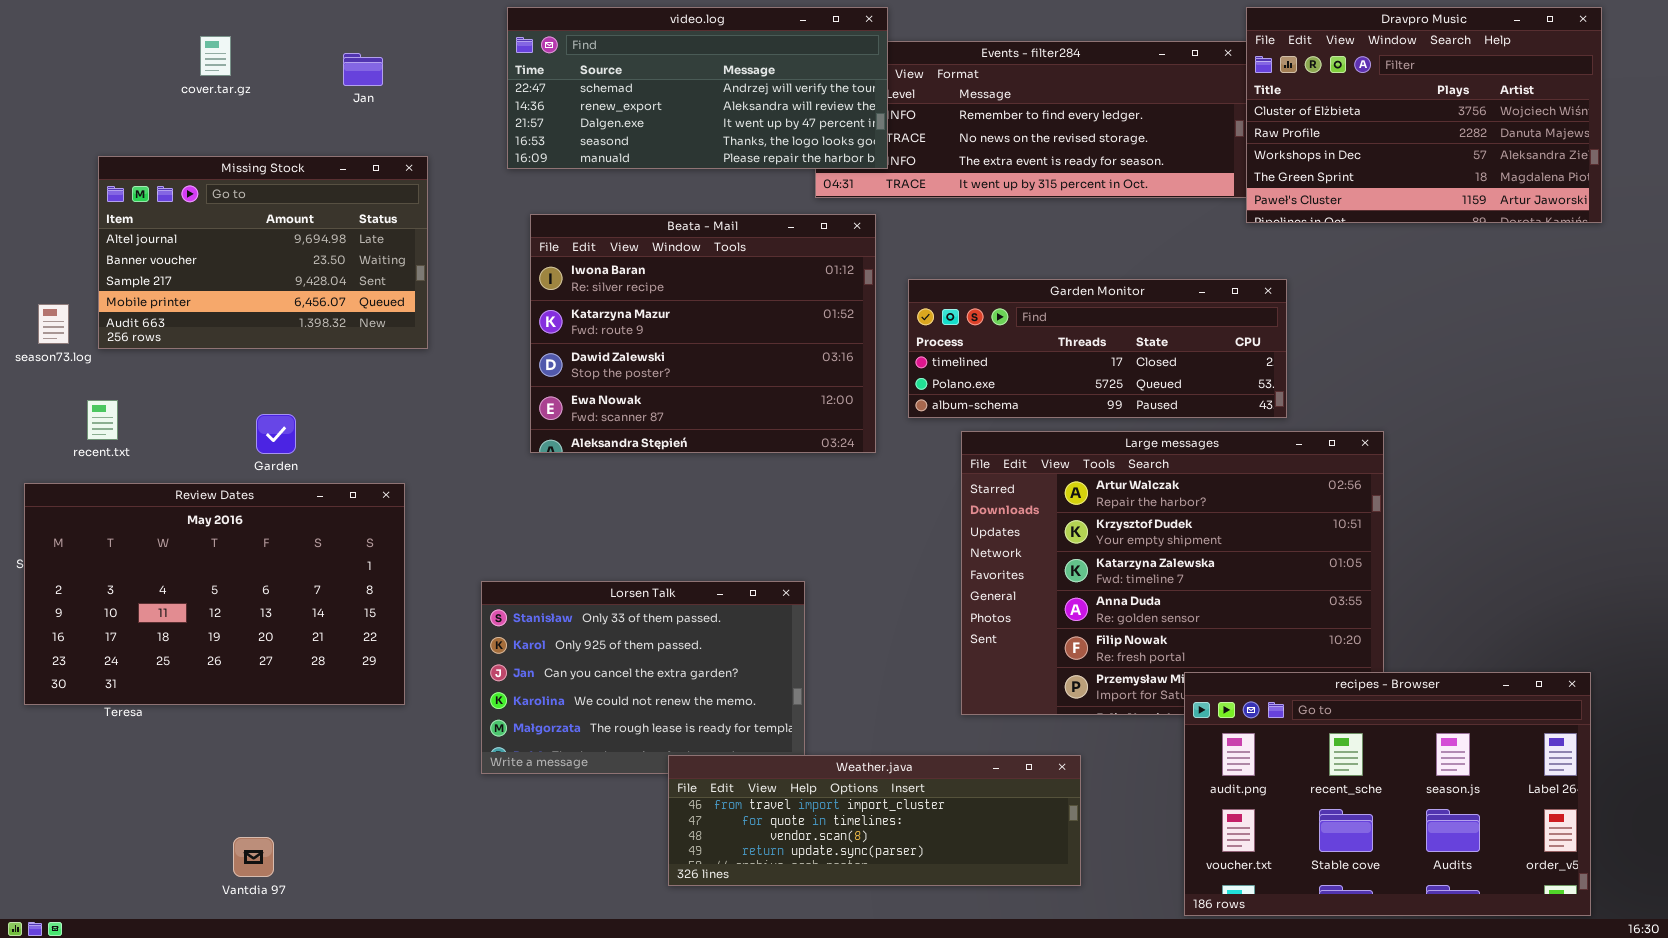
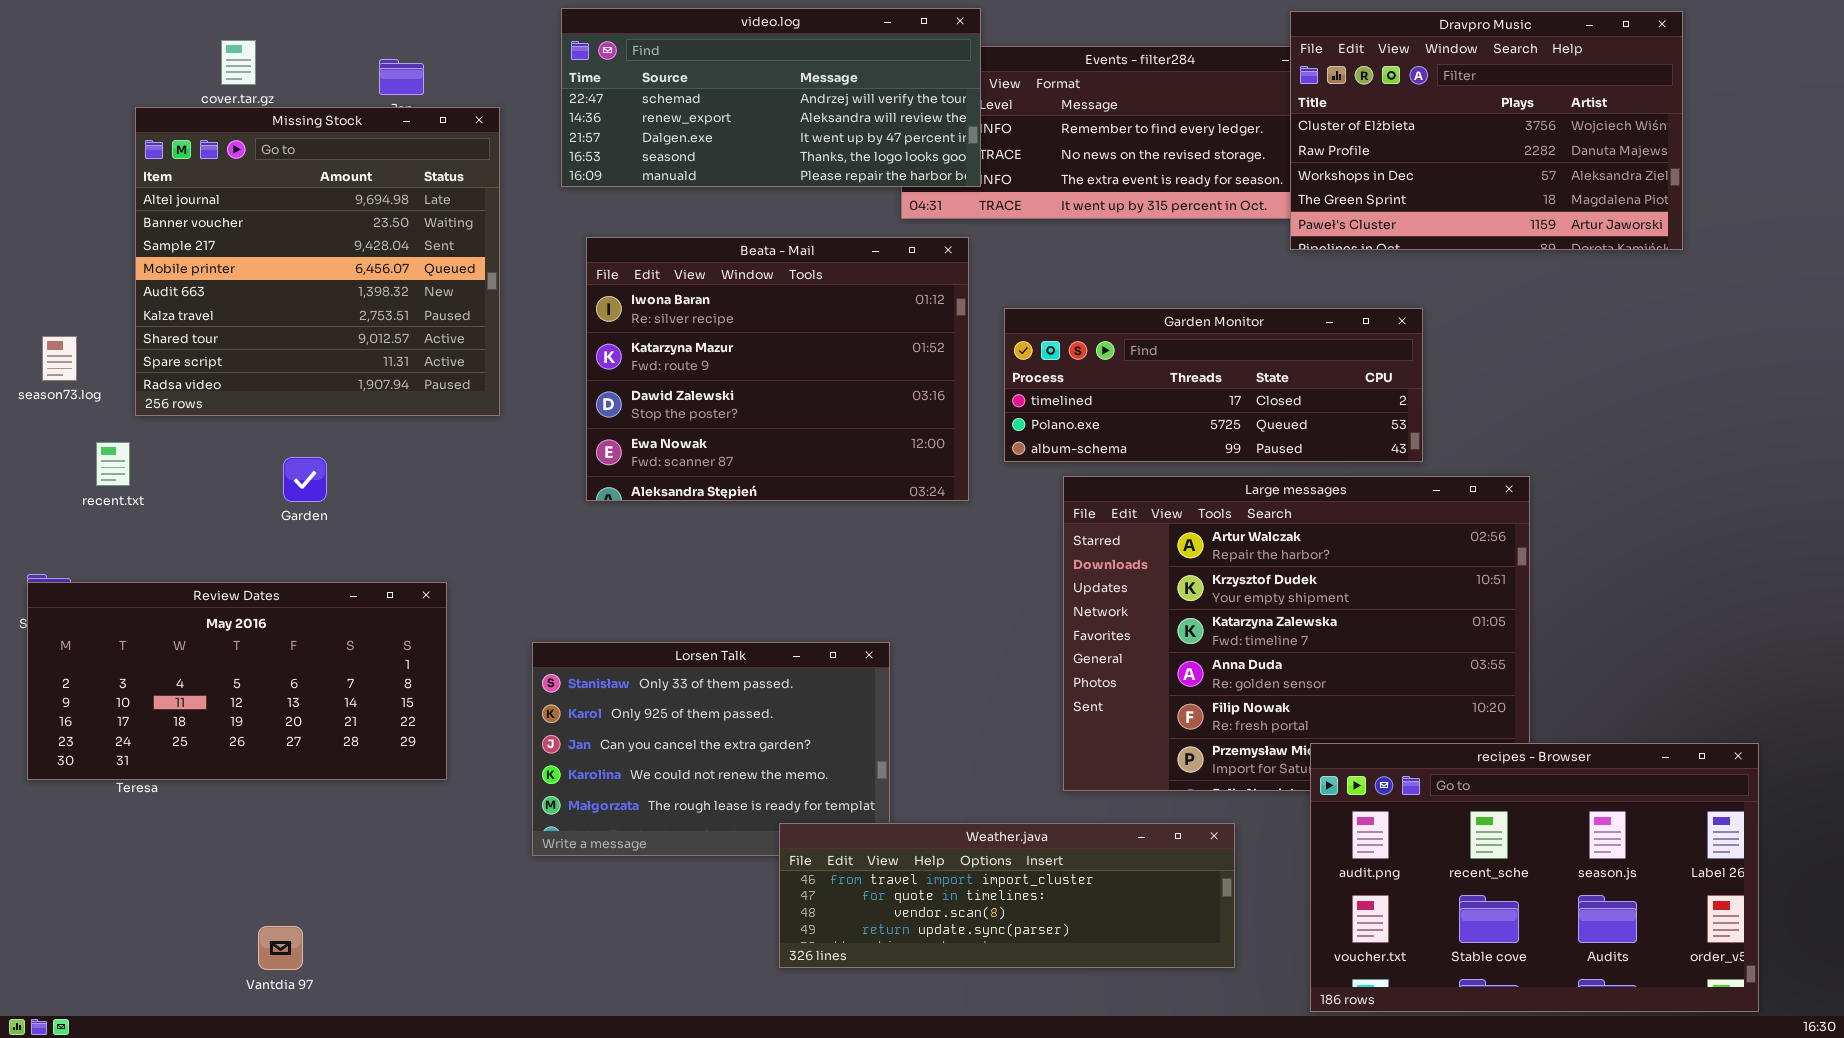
Dravpro Music: [1246,7,1602,223] -> [1290,11,1683,250], moved
Missing Stock: [98,156,428,349] -> [135,107,500,416], moved, resized
Review Dates: [24,483,405,705] -> [27,582,447,780], resized
Weather.java: [668,755,1081,886] -> [779,823,1235,968], moved

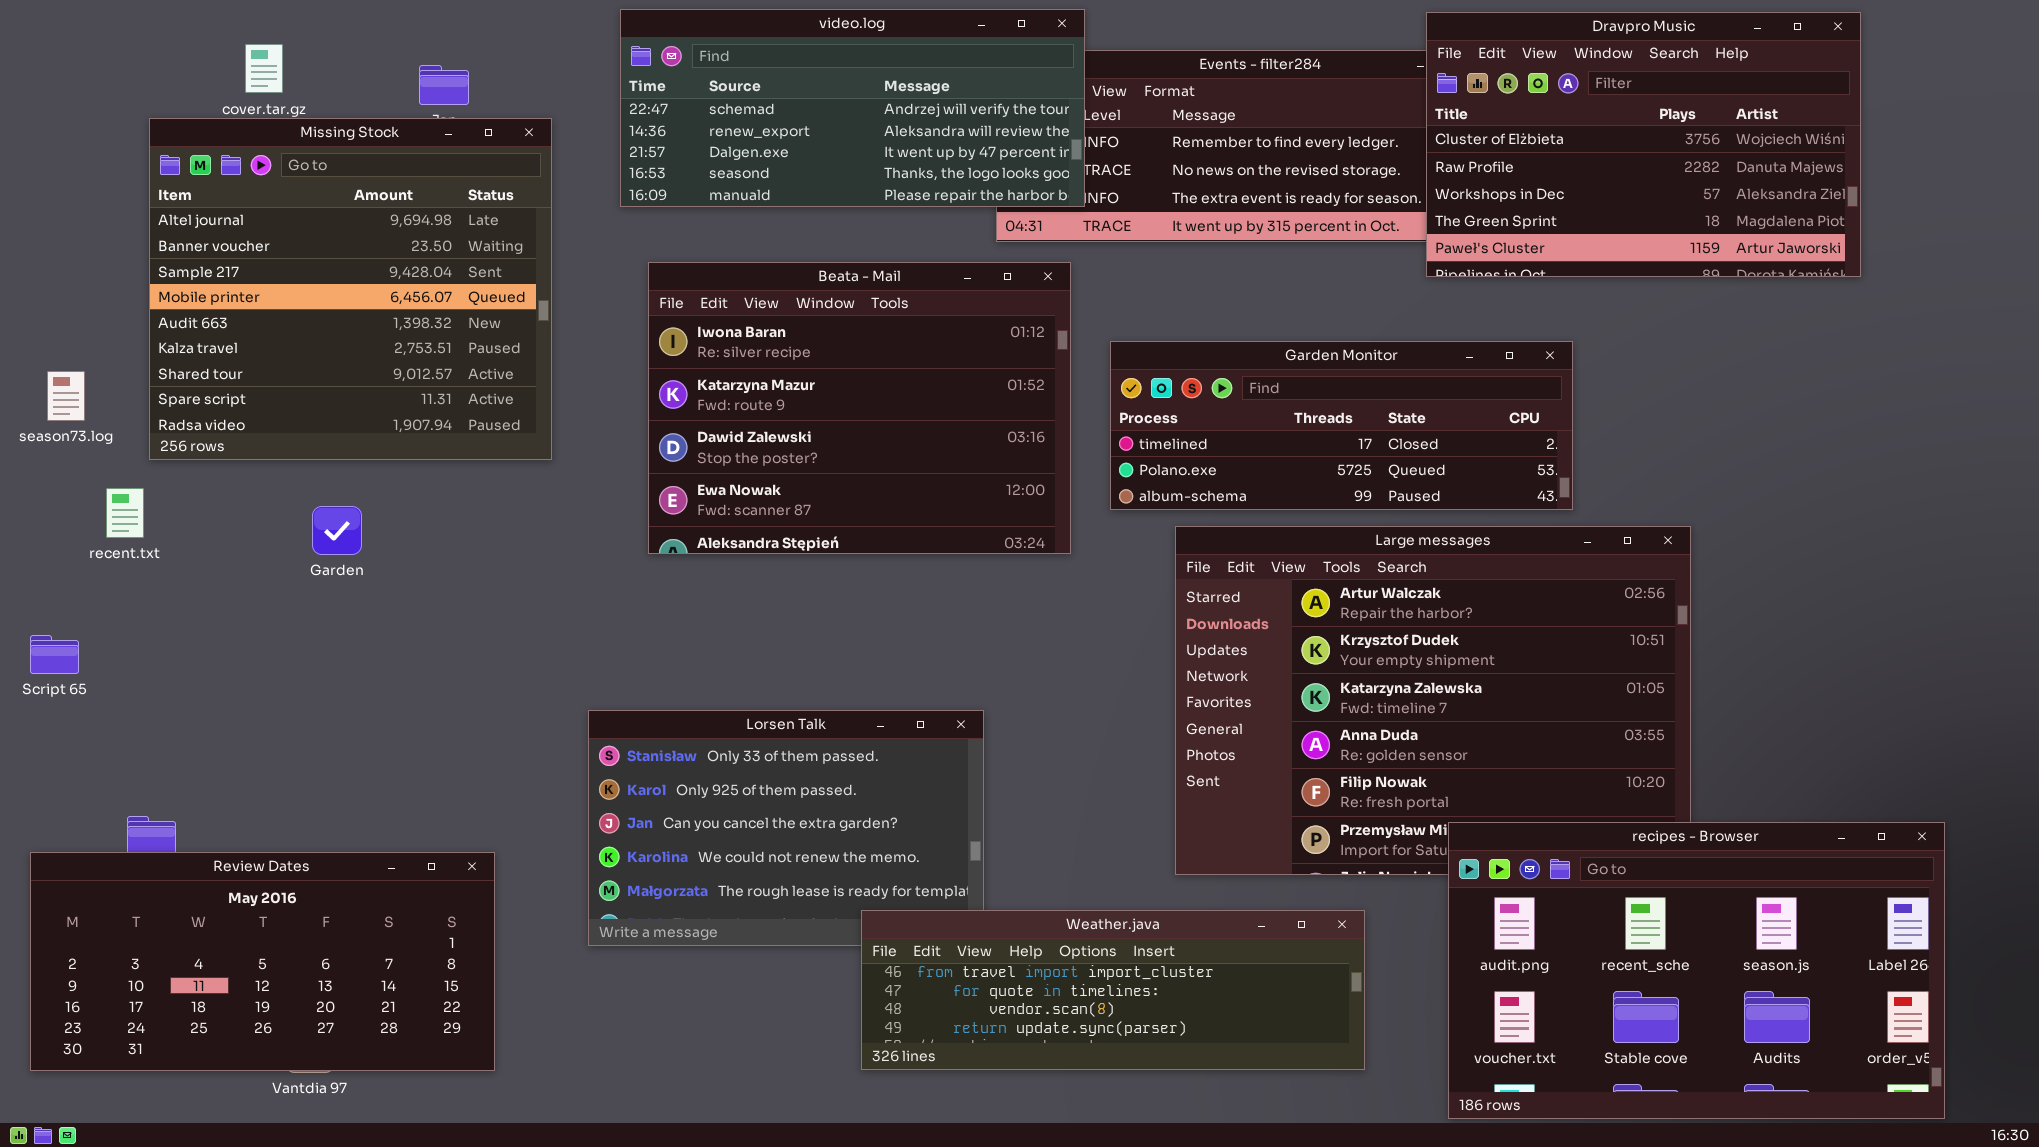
Review Dates: [27,582,447,780] -> [30,852,495,1071], moved

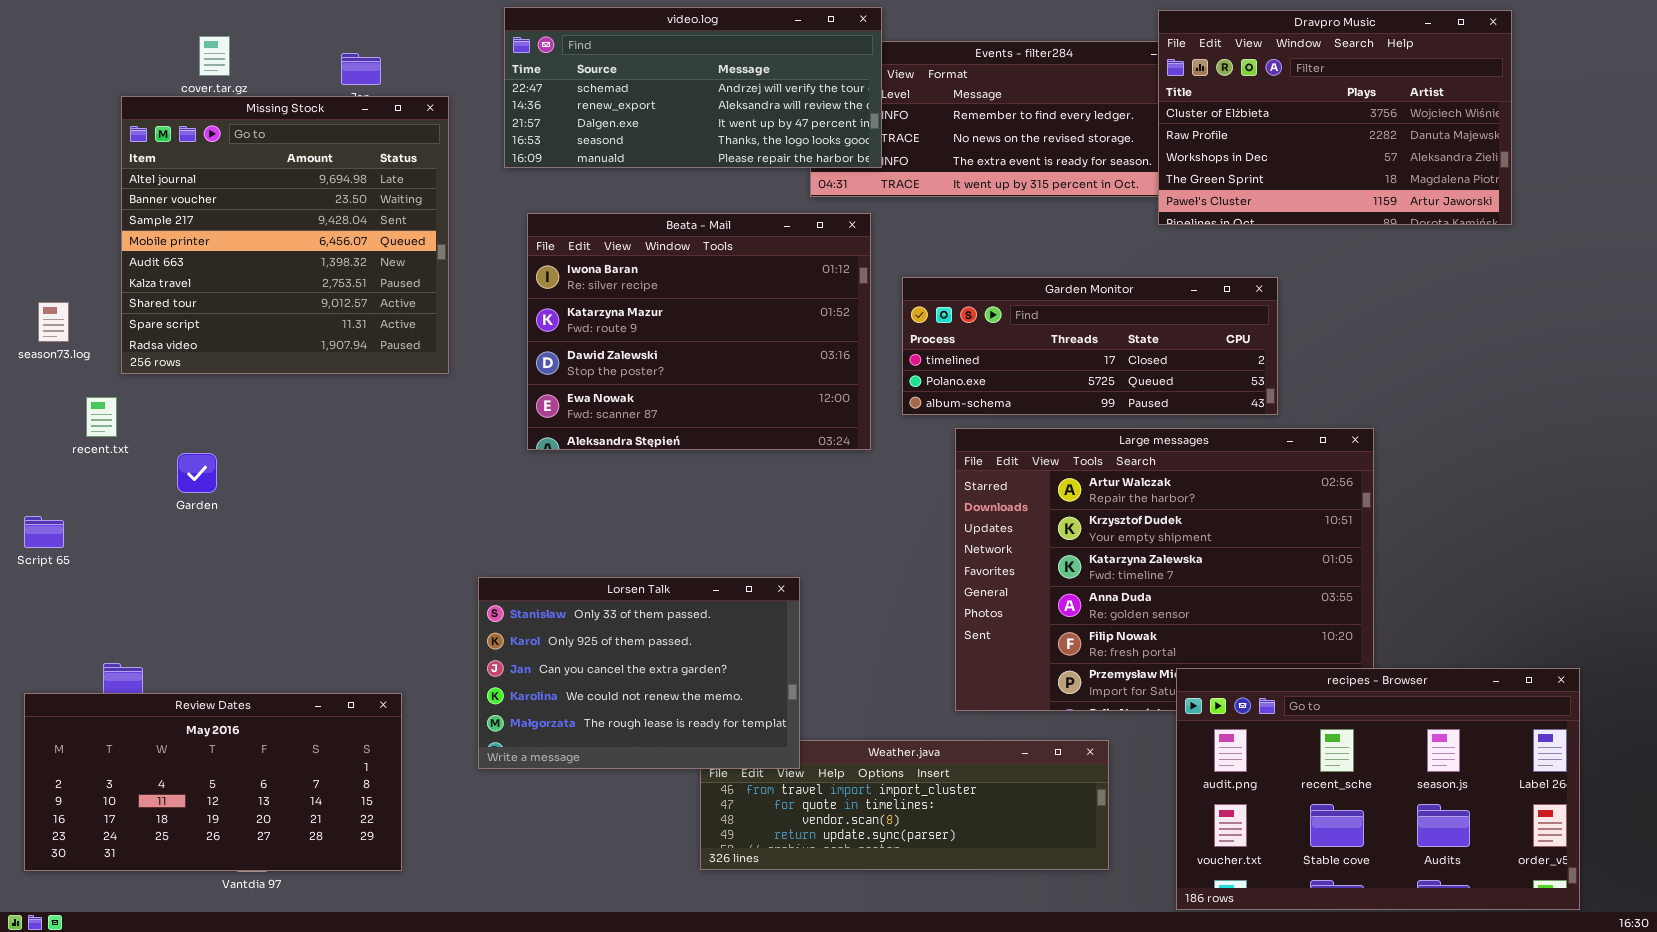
Garden: [312,506,362,555] -> [177,453,217,493], moved
Lorsen Talk: [588,710,984,946] -> [478,577,800,769], raised

